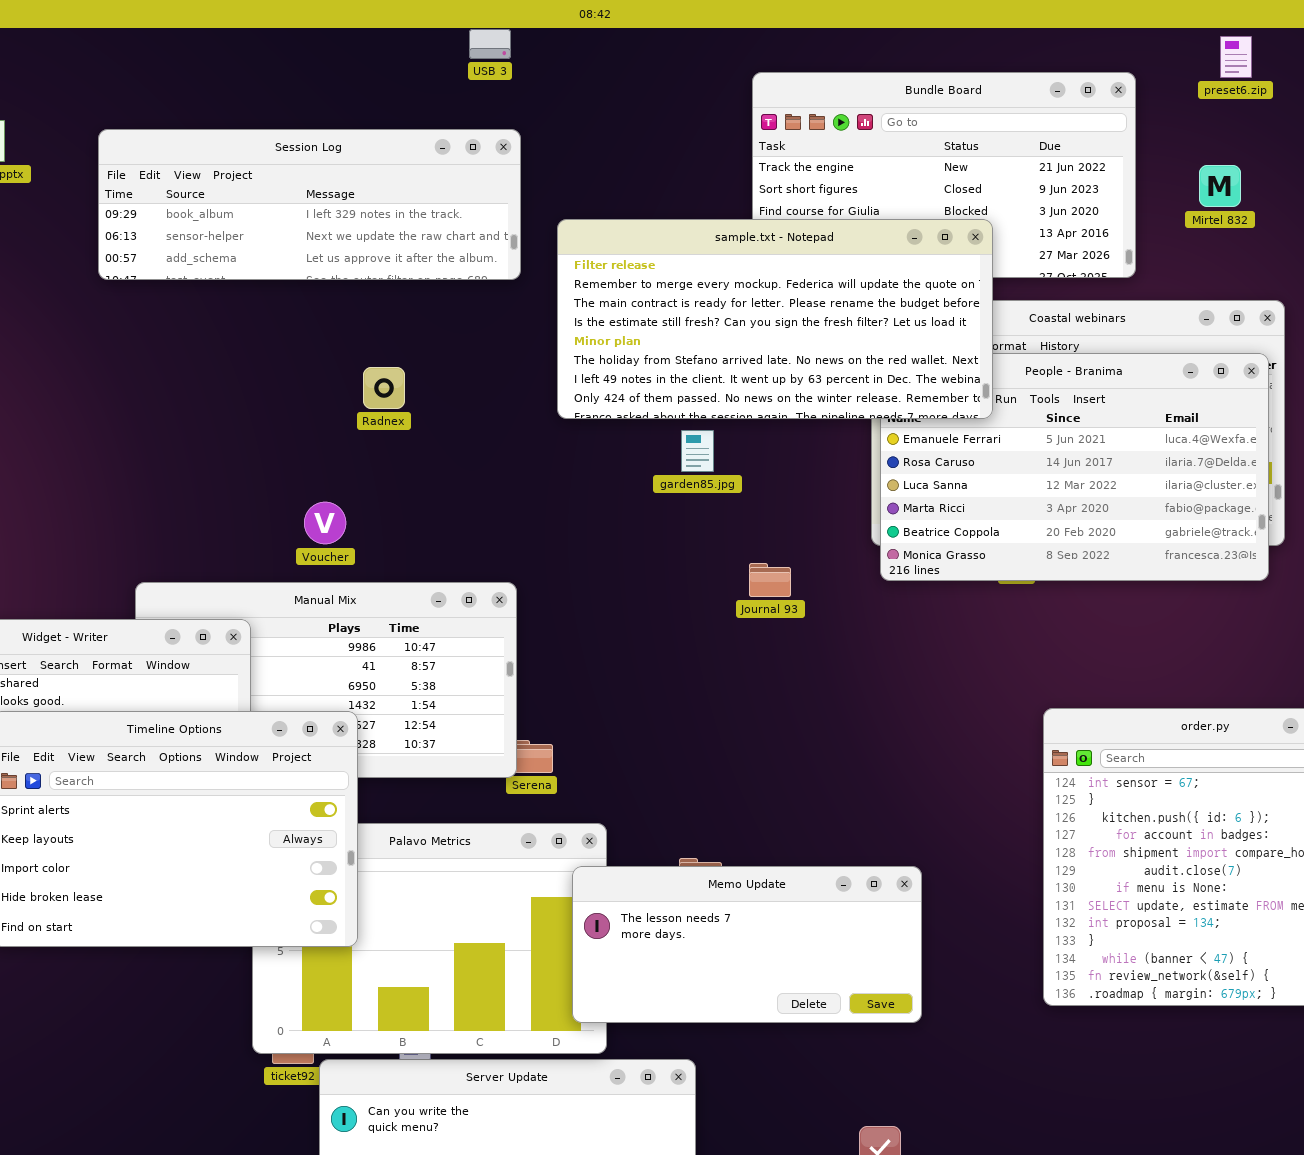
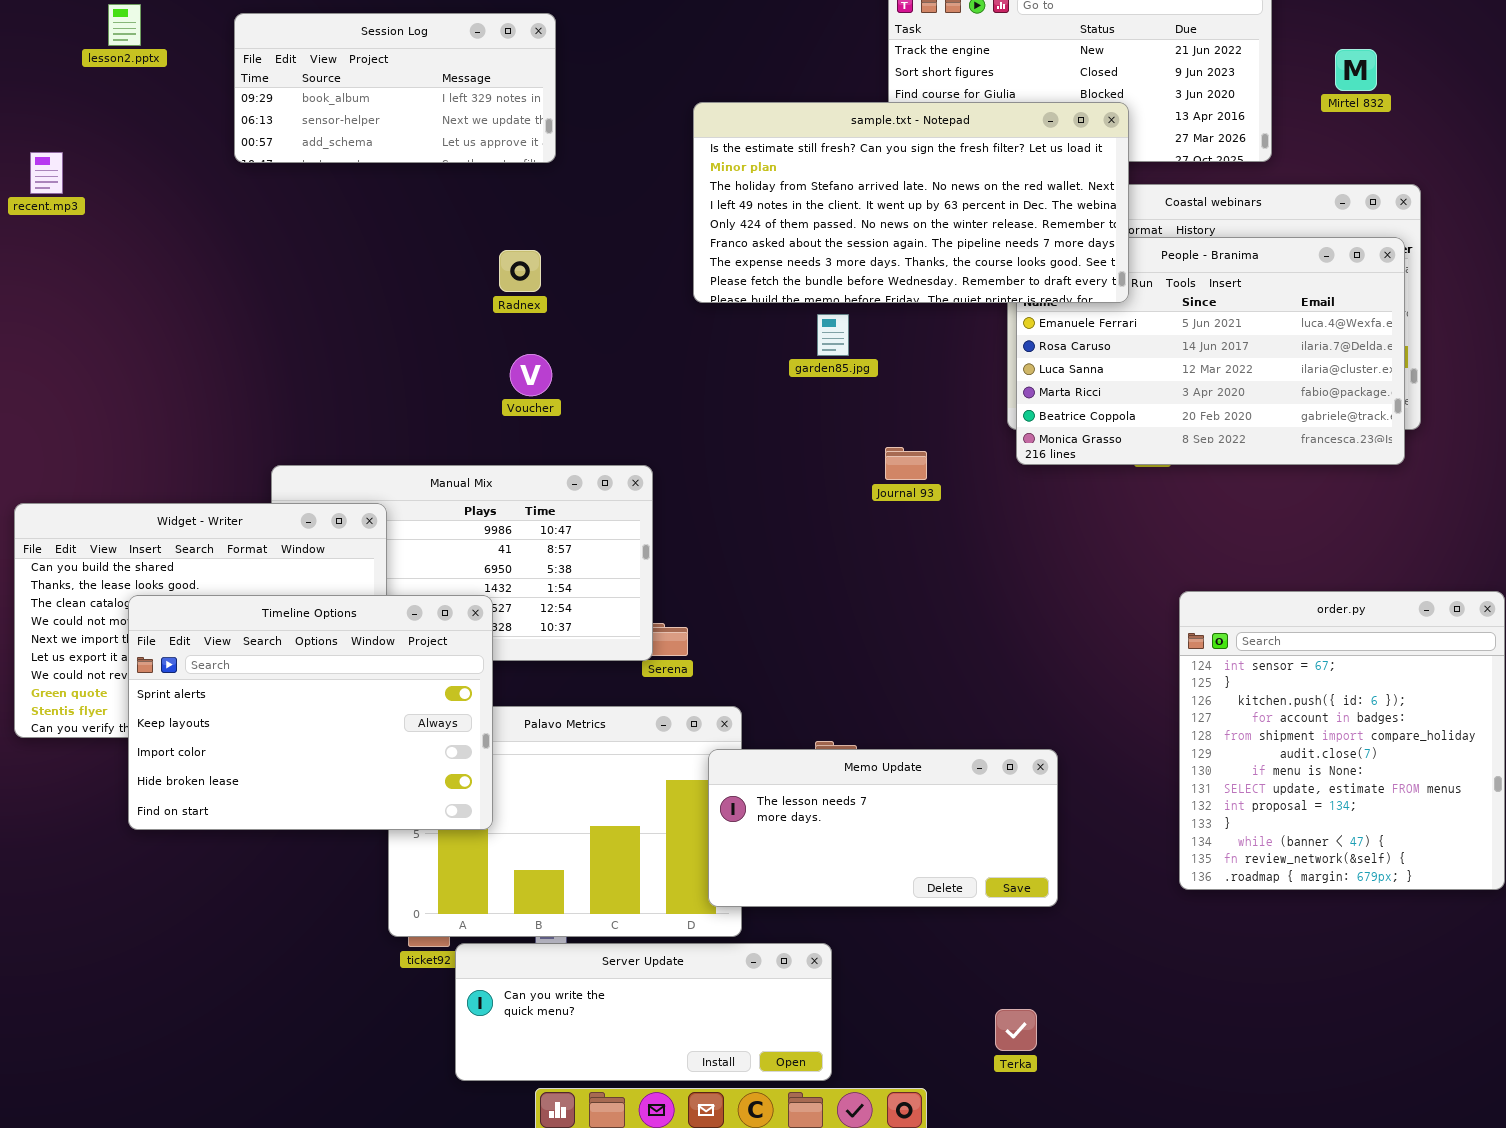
Session Log: [98,129,521,280] -> [234,13,556,163], resized
sample.txt - Notepad: [557,219,993,419] -> [693,102,1129,303], scrolled down 3 rows
Voucher: [304,502,346,544] -> [510,354,552,396], moved

